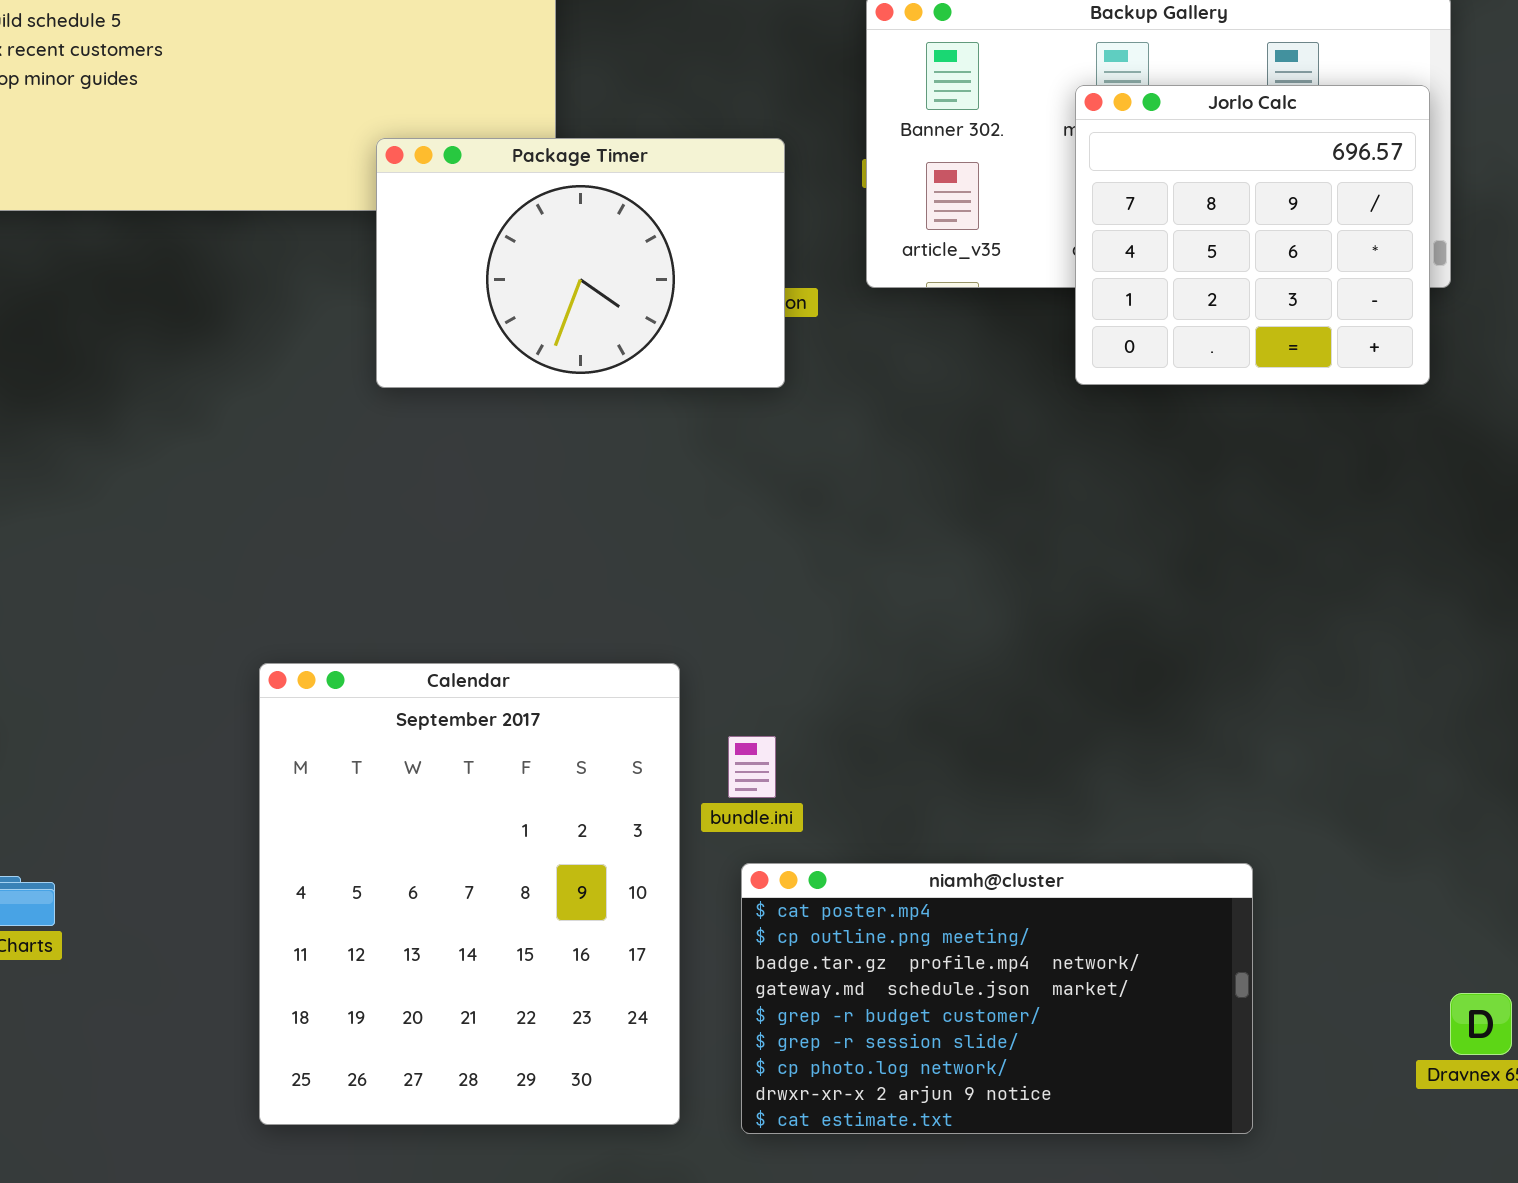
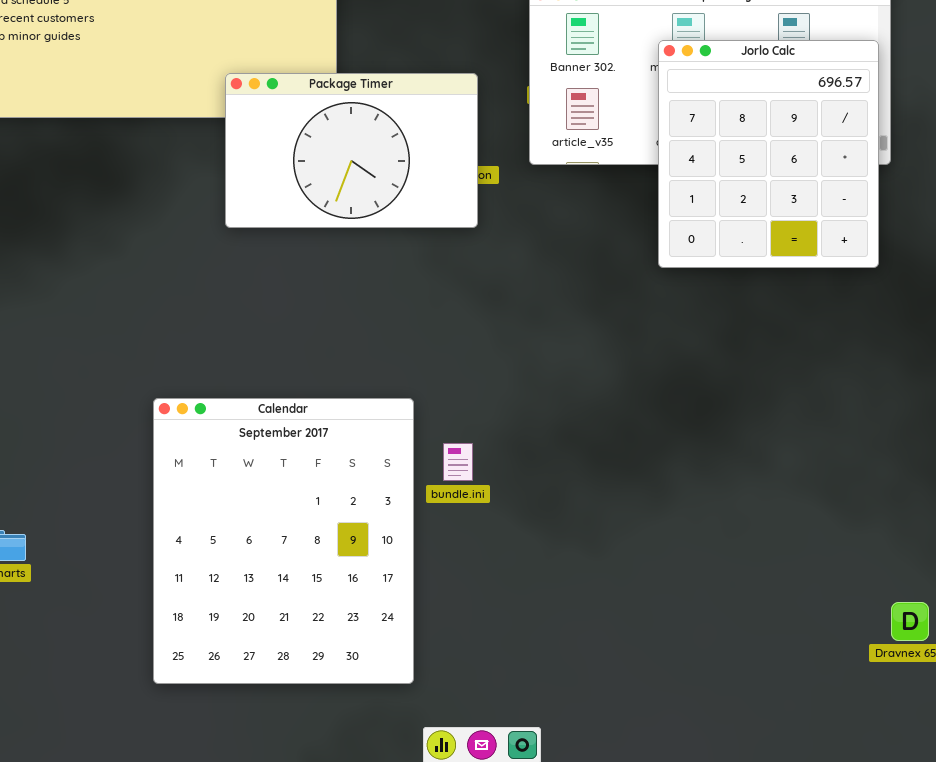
Jorlo Calc: [1075,85,1430,385] -> [658,40,879,268], resized
niamh@cluster: [741,863,1253,1134] -> none, closed

